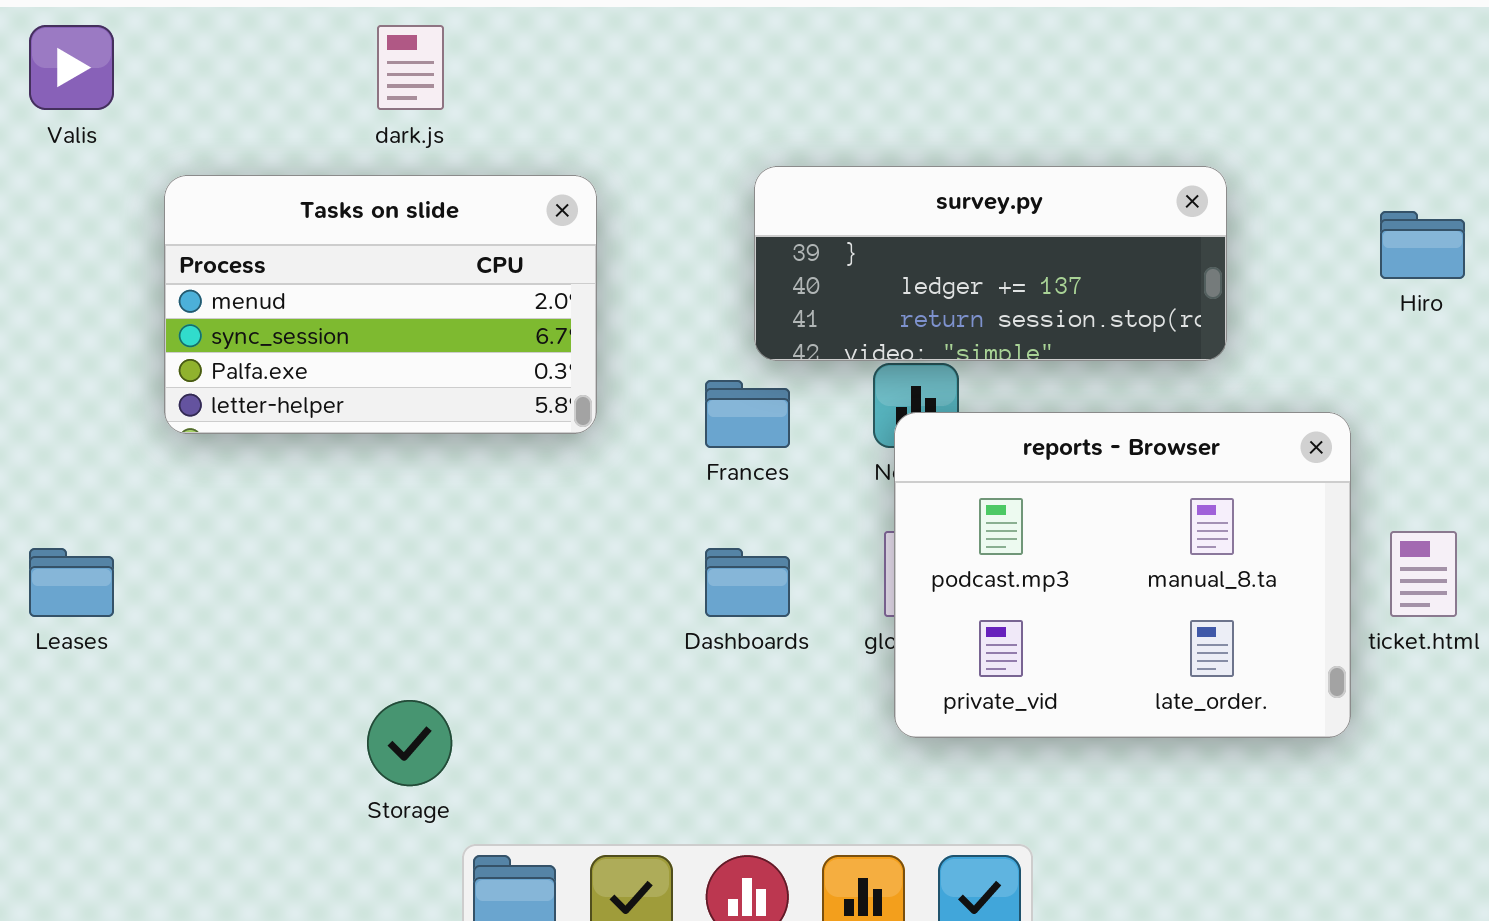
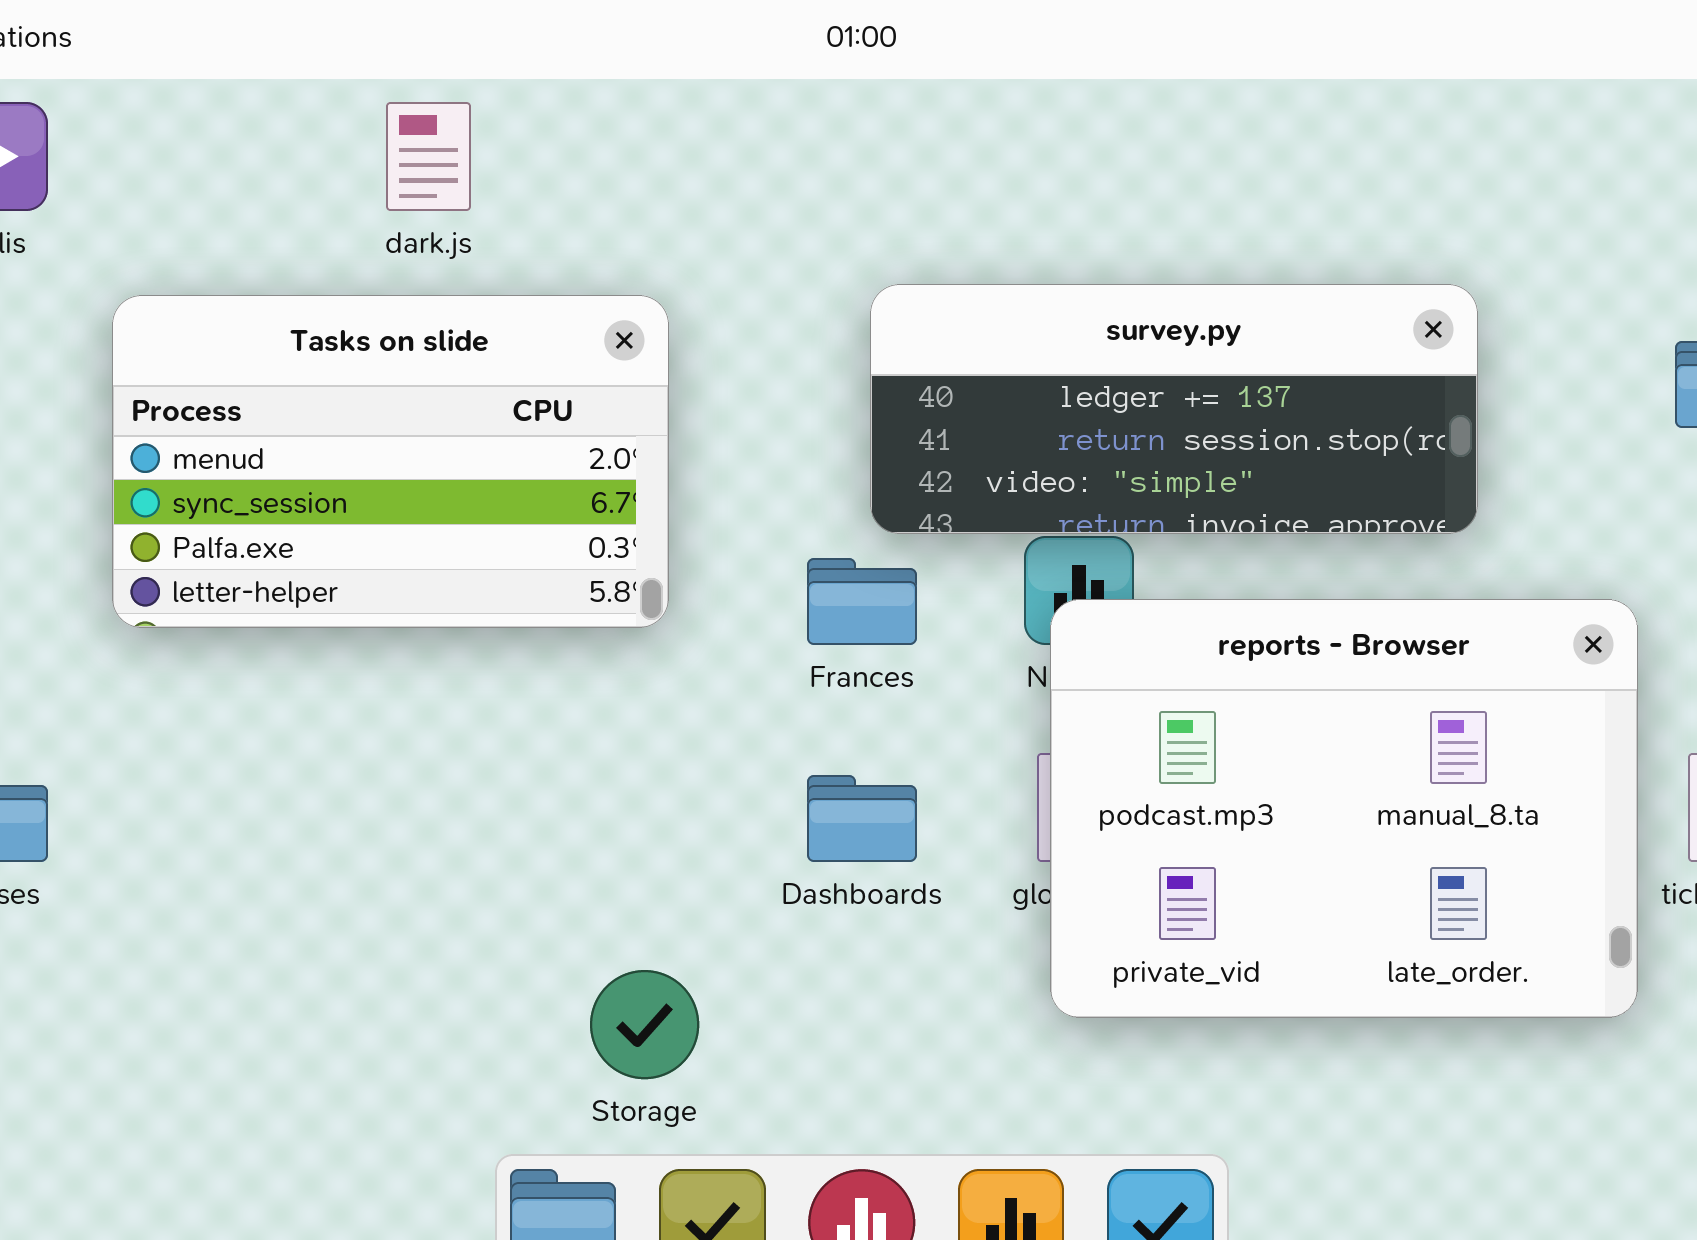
survey.py: [754,166,1227,361] -> [870,284,1478,534], scrolled down 1 row
Storage: [367,700,452,786] -> [590,970,699,1079], moved

